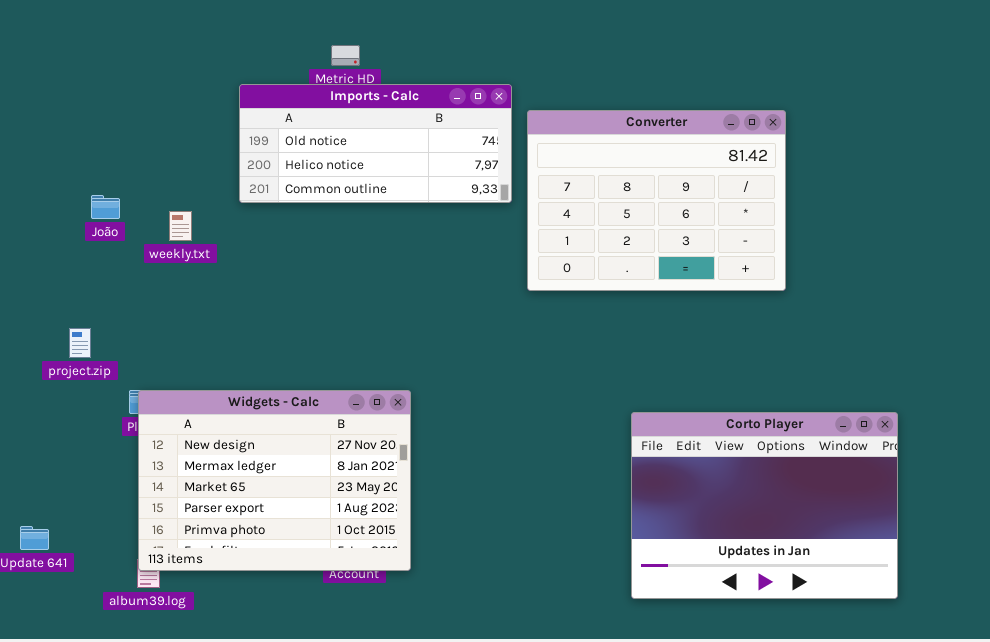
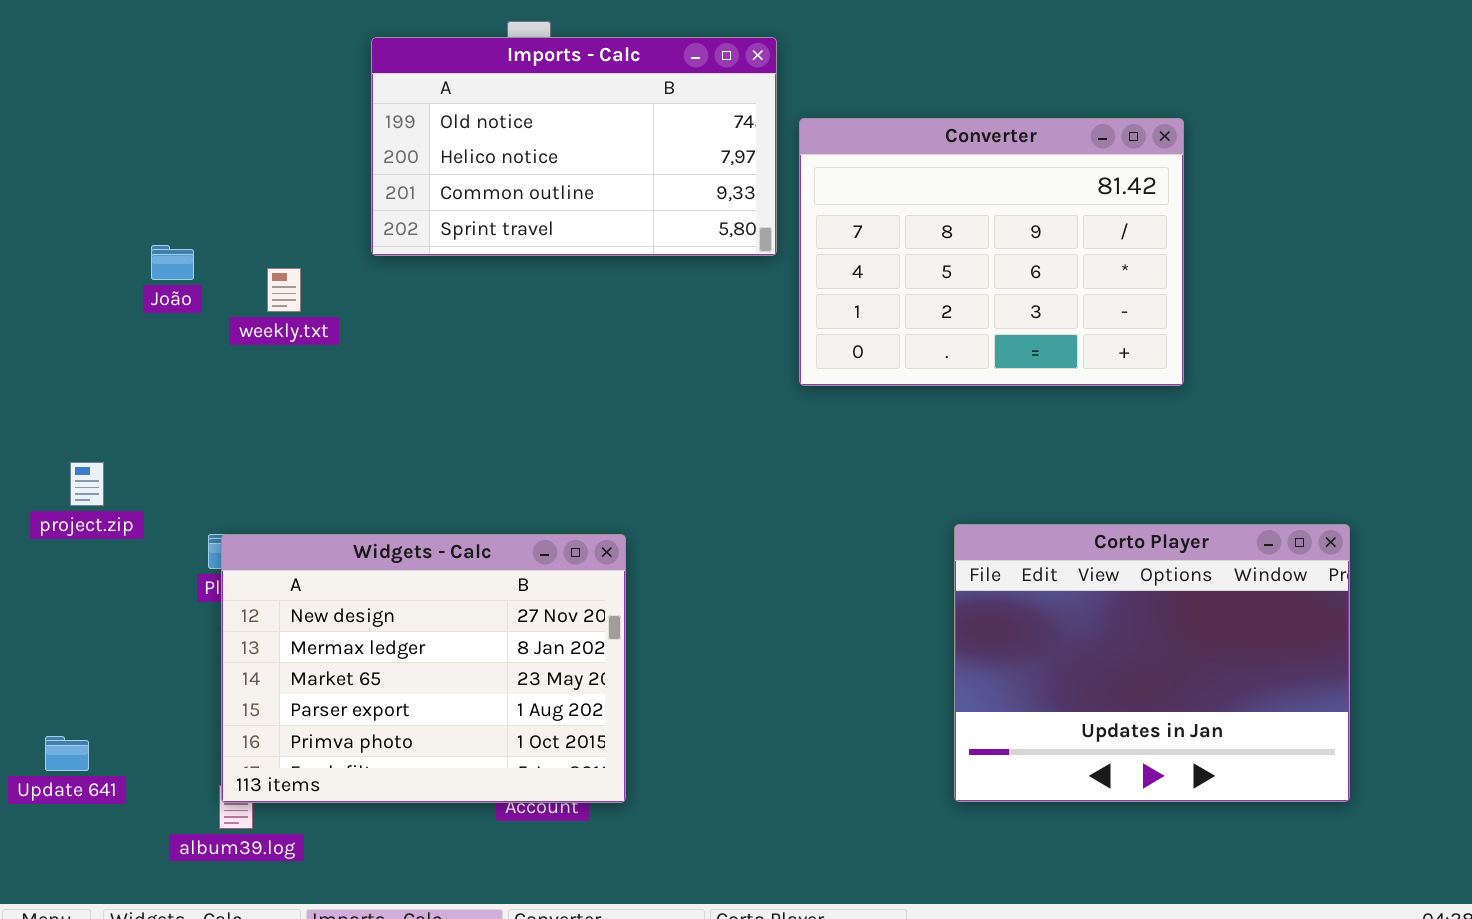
Imports - Calc: [239,84,512,203] -> [371,37,777,256], resized
project.zip: [69,328,91,358] -> [70,462,104,506], moved
Corto Player: [631,412,898,599] -> [954,524,1350,802], moved

